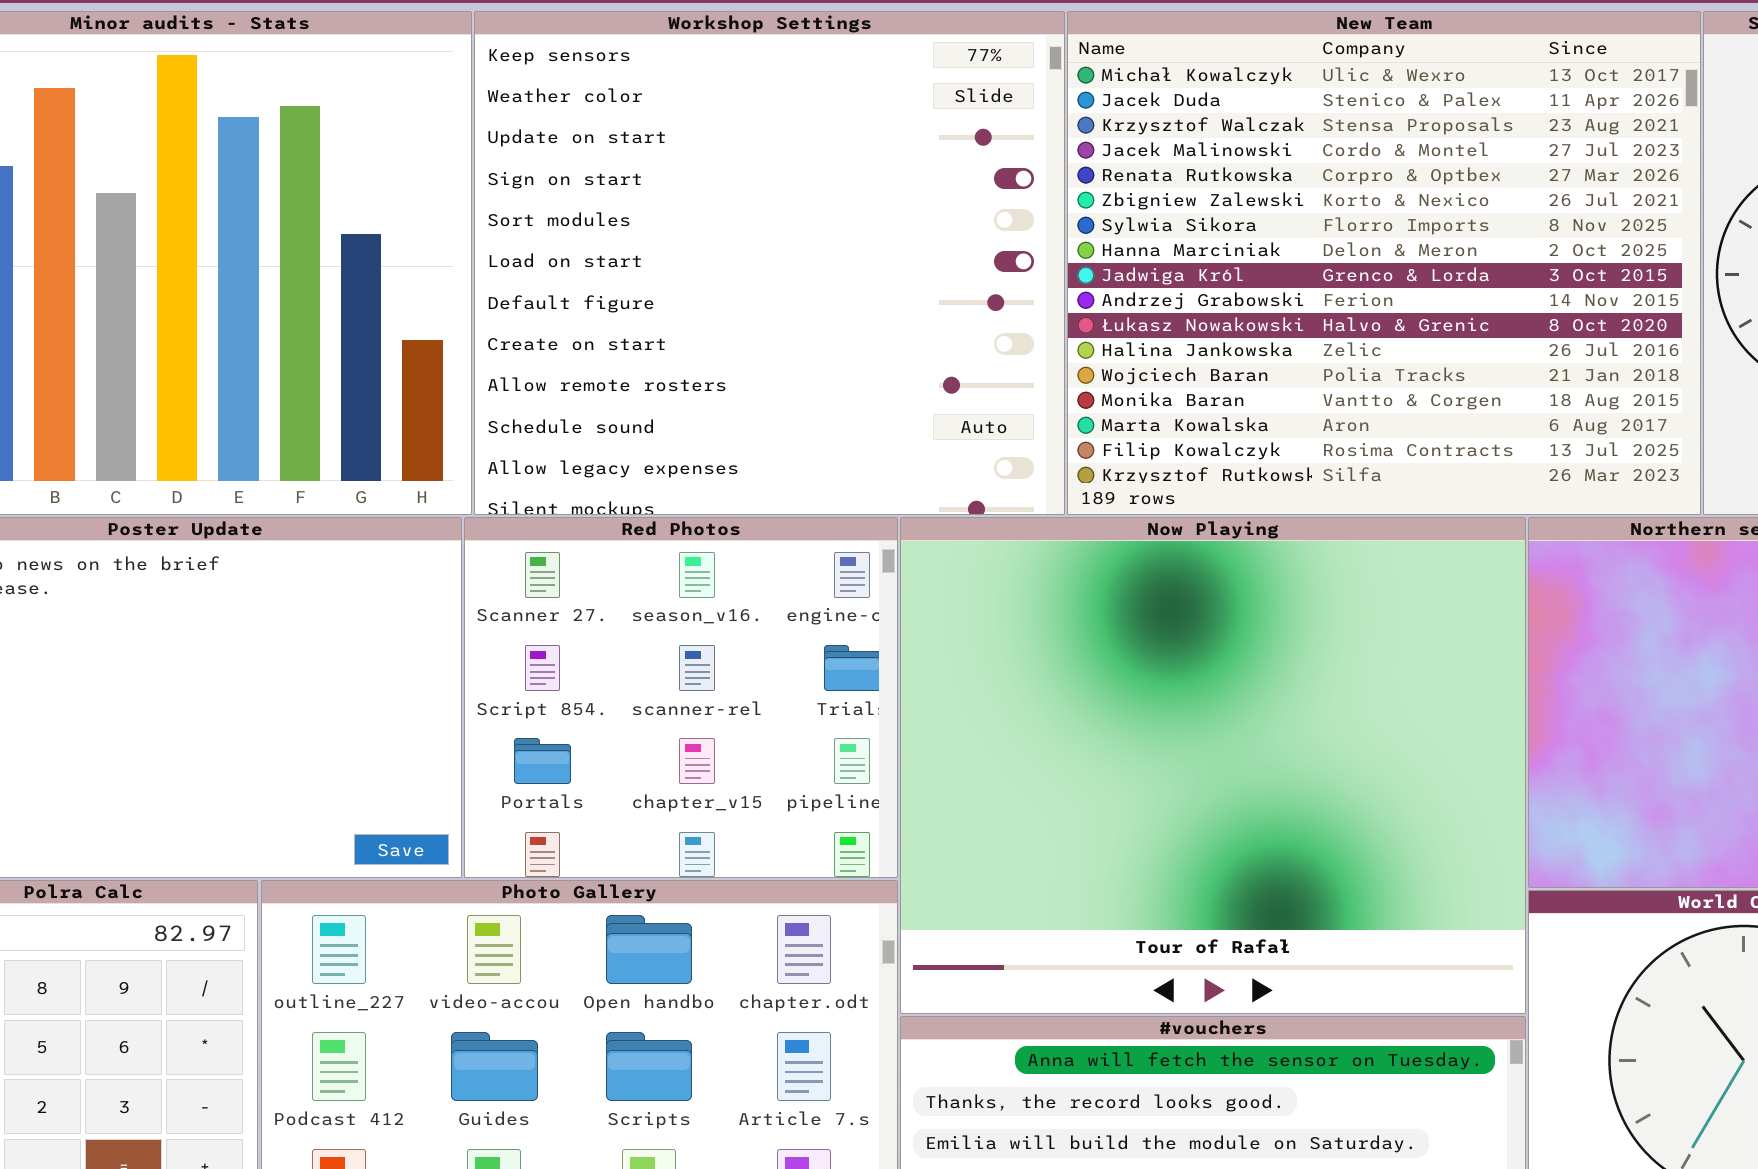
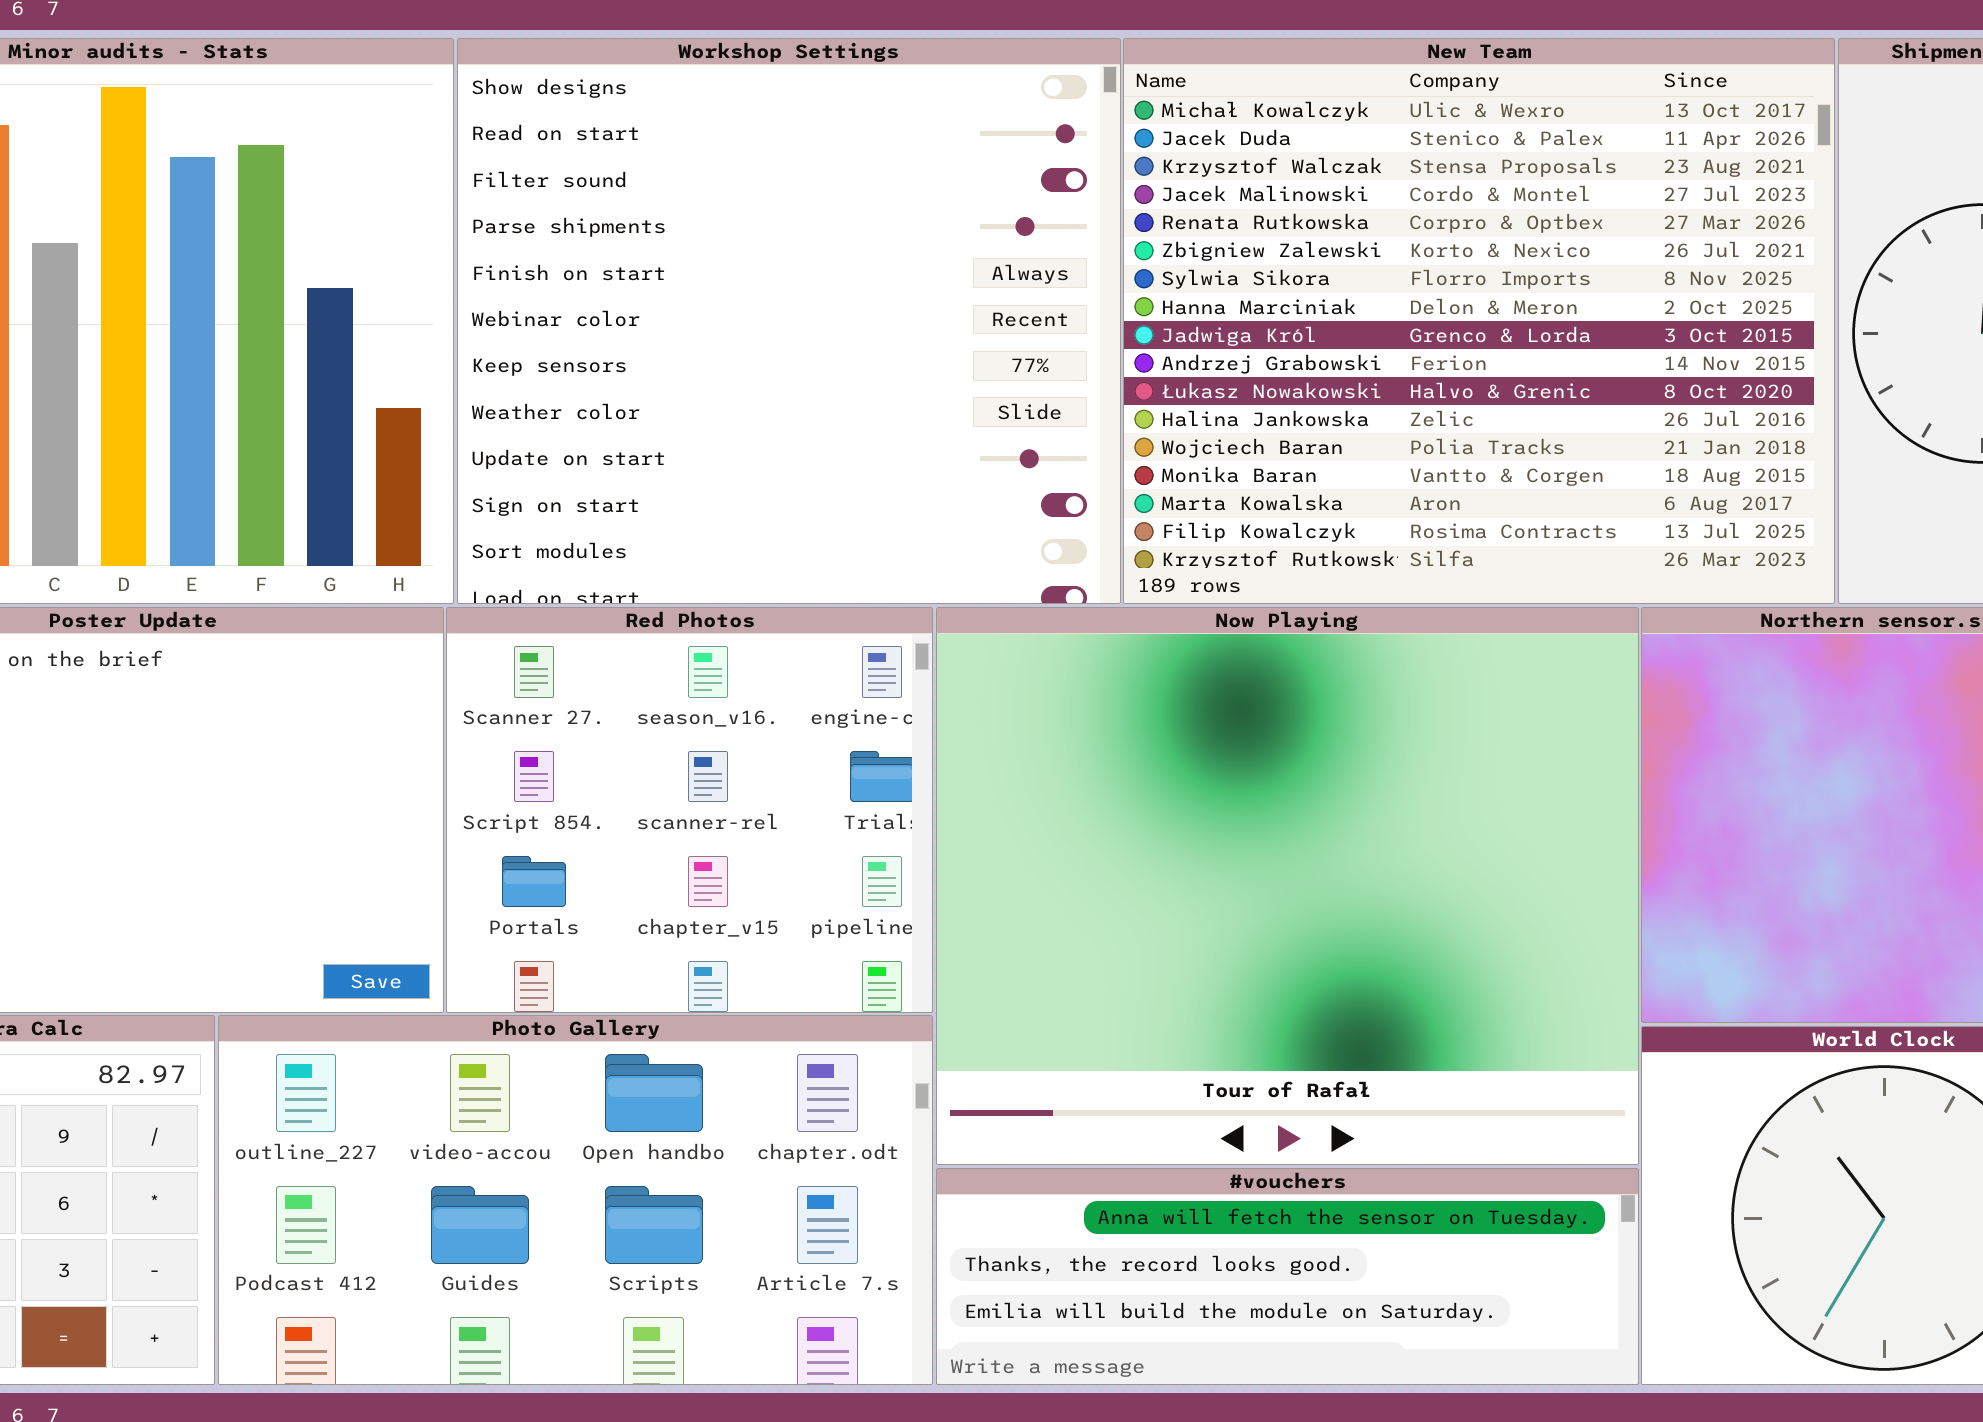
Workshop Settings: [474,11,1065,515] -> [457,38,1121,604], scrolled up 6 rows

